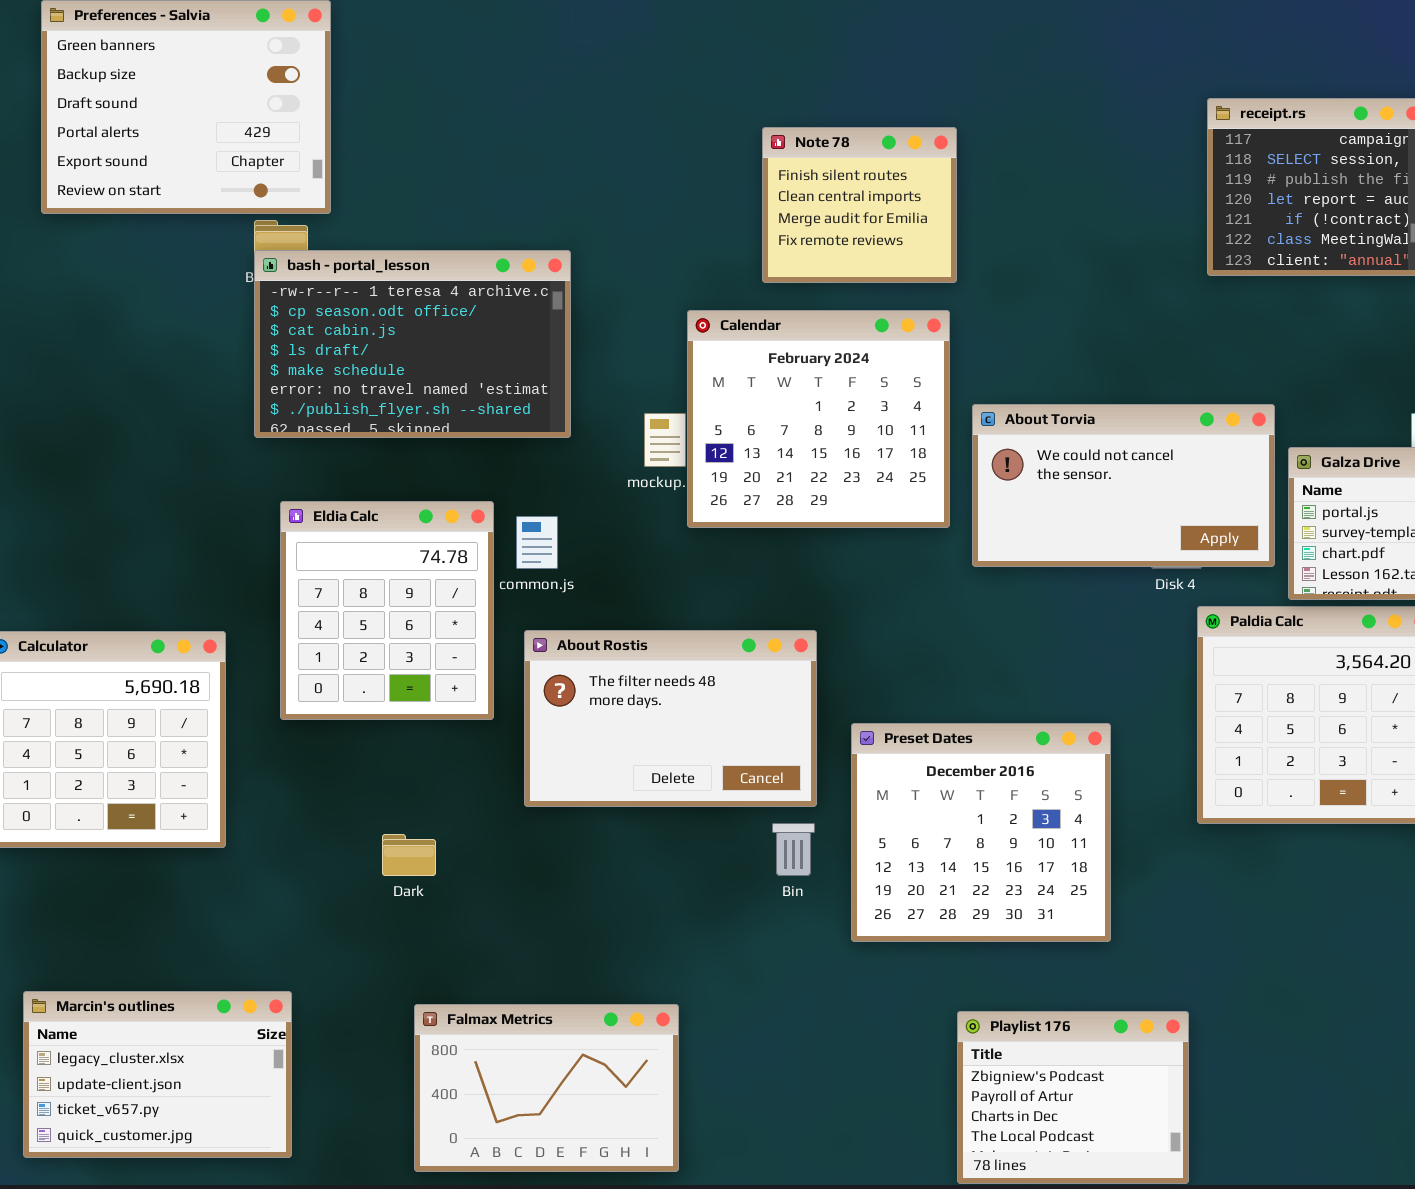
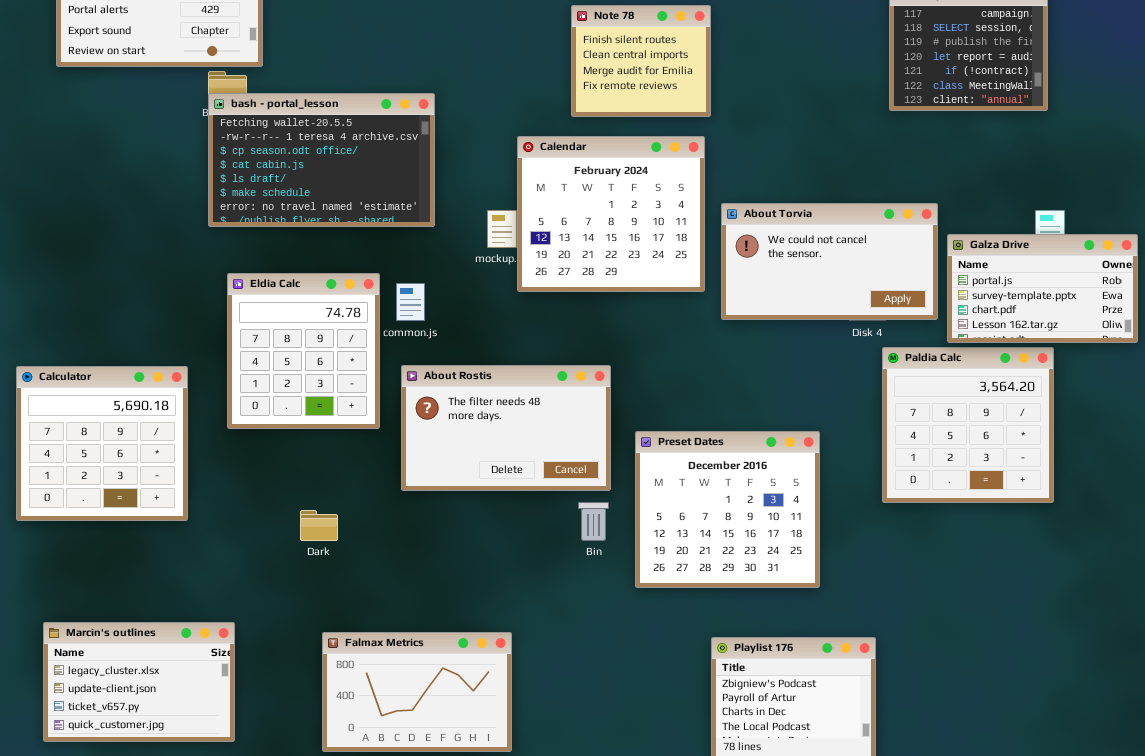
bash - portal_lesson: [254,250,571,438] -> [208,93,435,227], scrolled up 1 row

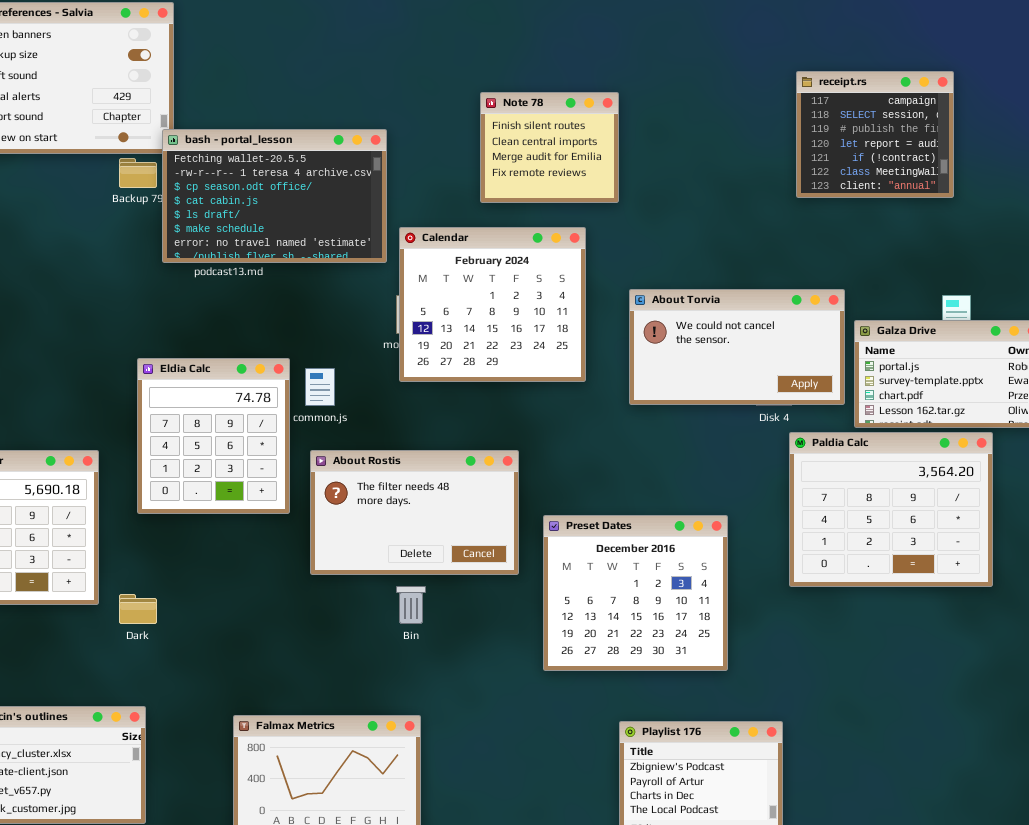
bash - portal_lesson: [208,93,435,227] -> [162,129,387,263], moved
Calendar: [517,136,705,292] -> [399,227,586,382], moved
Paldia Calc: [882,347,1054,503] -> [789,432,993,587], resized
Bin: [578,502,609,541] -> [396,586,426,624], moved
Dark: [300,510,338,541] -> [119,594,157,624], moved

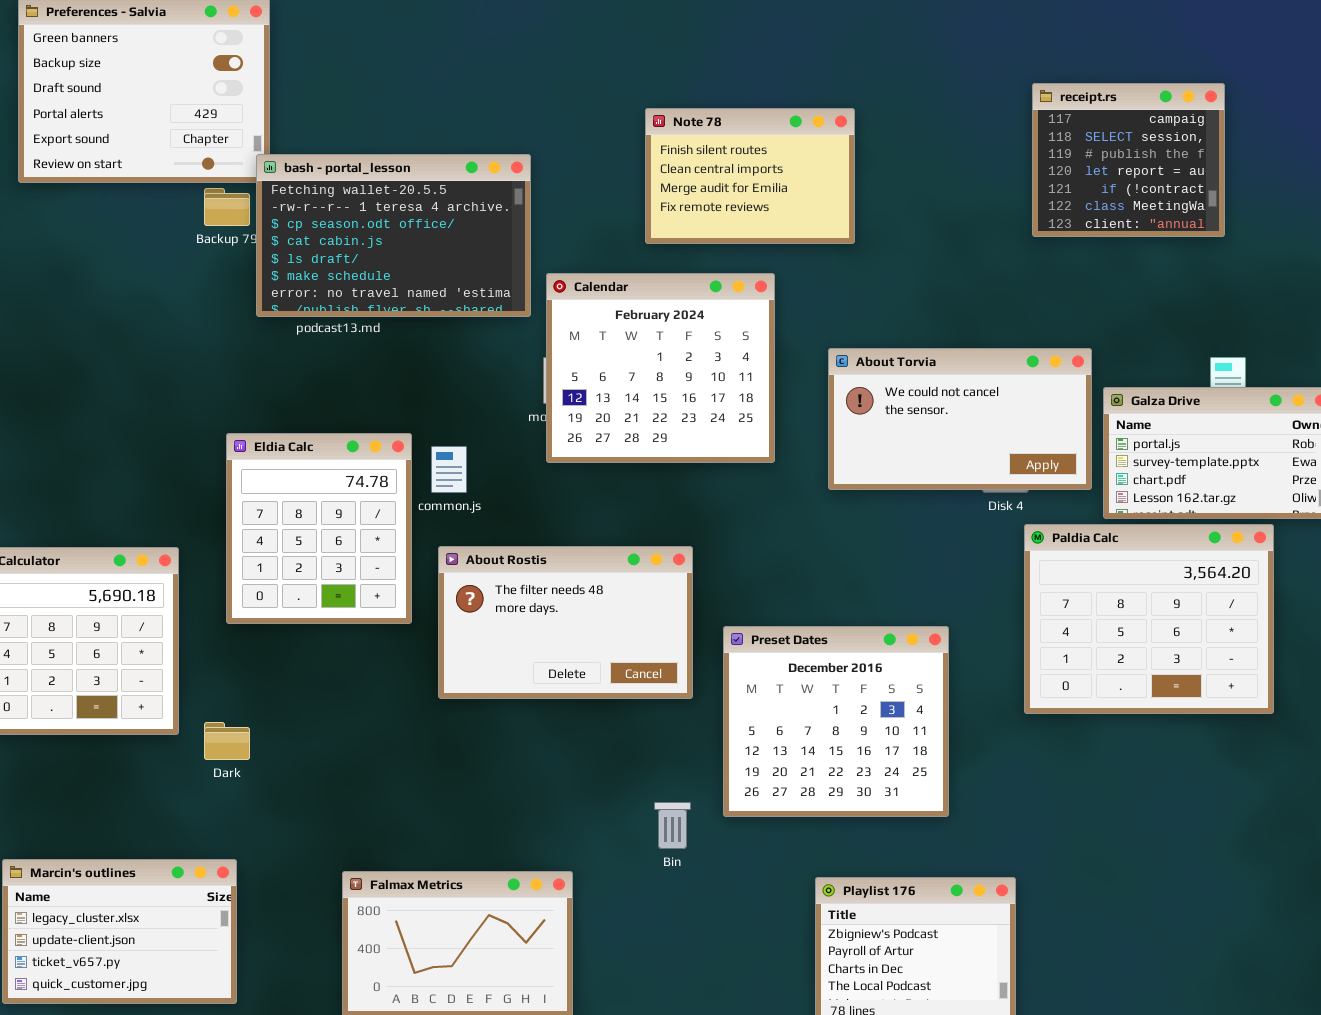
Note 78: [480,92,619,203] -> [645,108,855,244], resized
Bin: [396,586,426,624] -> [654,802,691,849], moved

